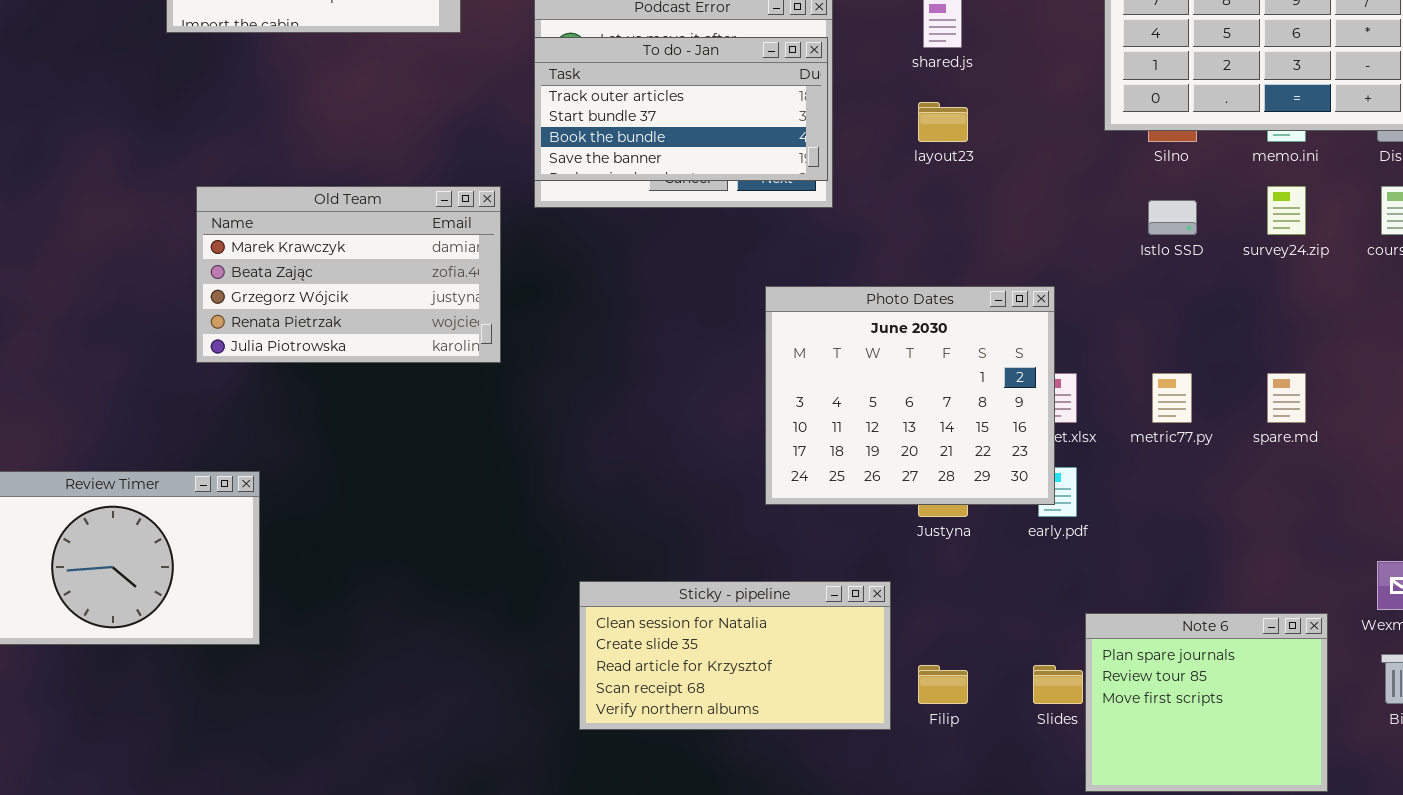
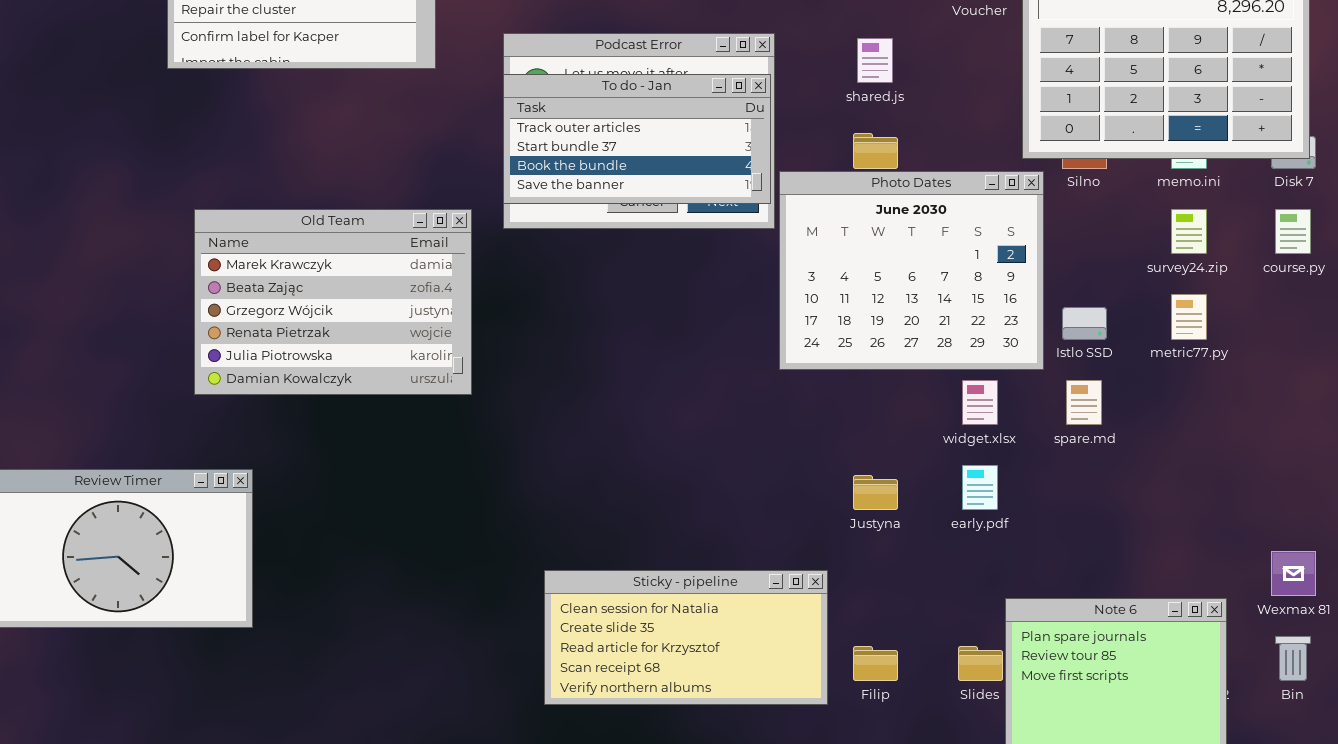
Old Team: [196,186,501,363] -> [194,209,472,395], resized
Istlo SSD: [1148,200,1197,235] -> [1062,307,1107,340], moved
Photo Dates: [765,286,1055,505] -> [779,171,1044,370], moved
metric77.py: [1152,373,1192,423] -> [1171,294,1207,340], moved
spare.md: [1267,373,1306,423] -> [1066,380,1102,425], moved

